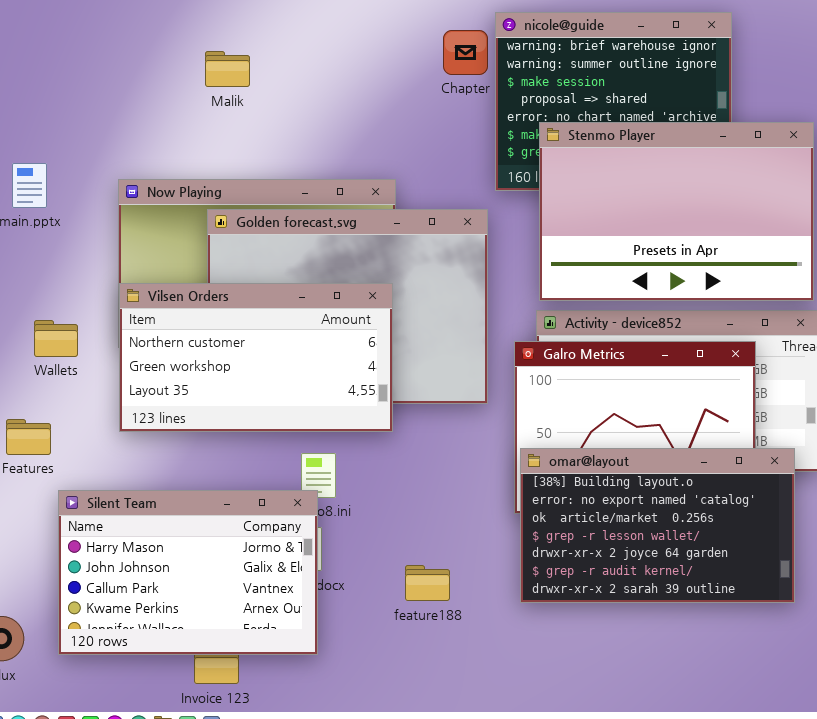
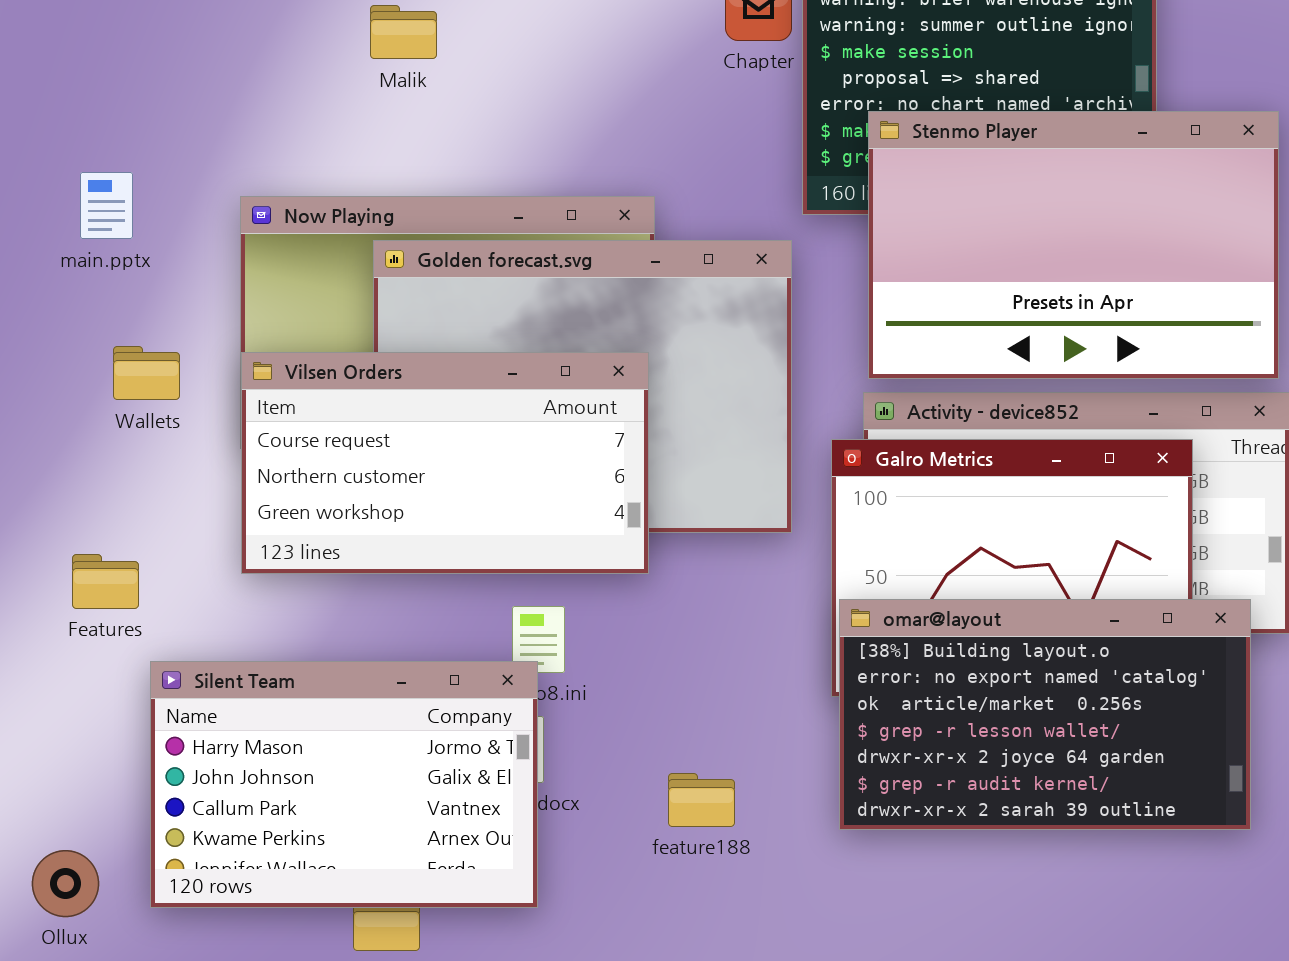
Vilsen Orders: [119,283,393,432] -> [241,352,649,574], scrolled up 1 row
Wallets: [34,320,78,357] -> [113,346,180,400], moved

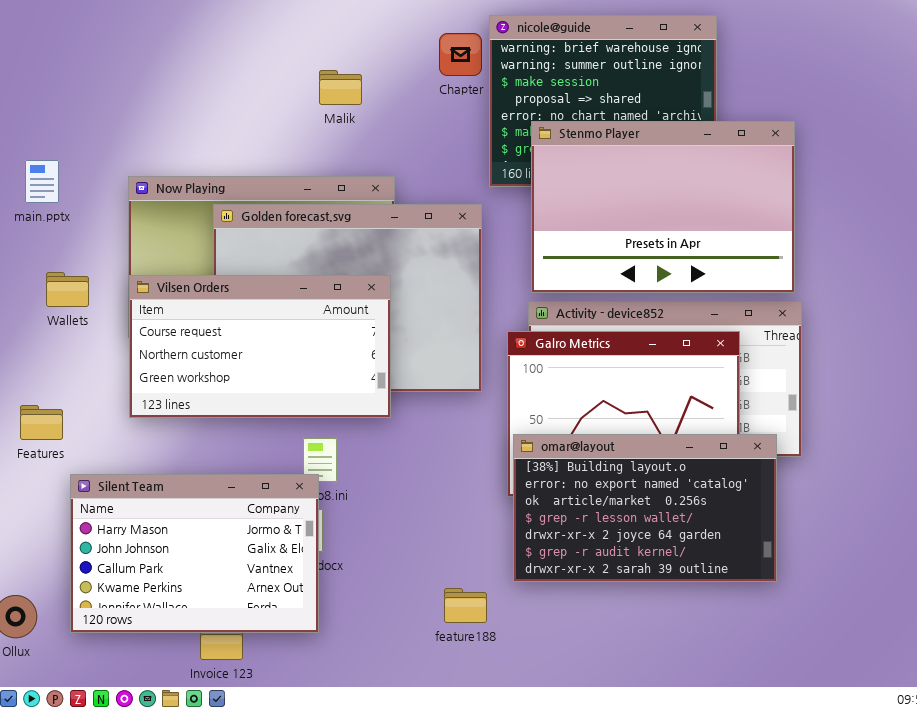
Malik: [370,5,437,59] -> [319,70,362,105], moved
feature188: [668,773,735,827] -> [444,588,487,623], moved

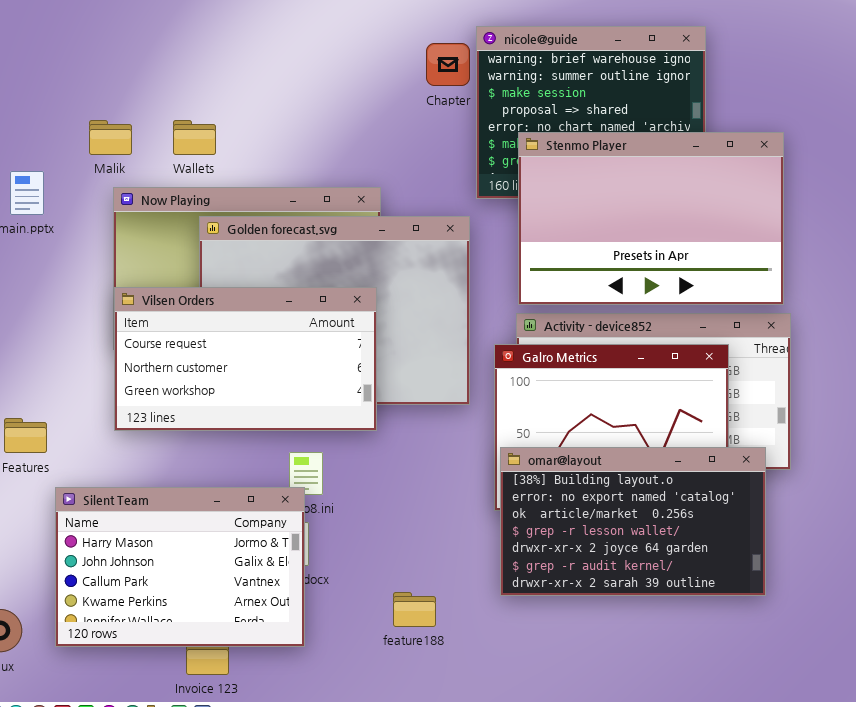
Malik: [319,70,362,105] -> [89,120,132,155], moved
Wallets: [46,272,89,307] -> [173,120,216,155], moved
feature188: [444,588,487,623] -> [393,592,436,627], moved

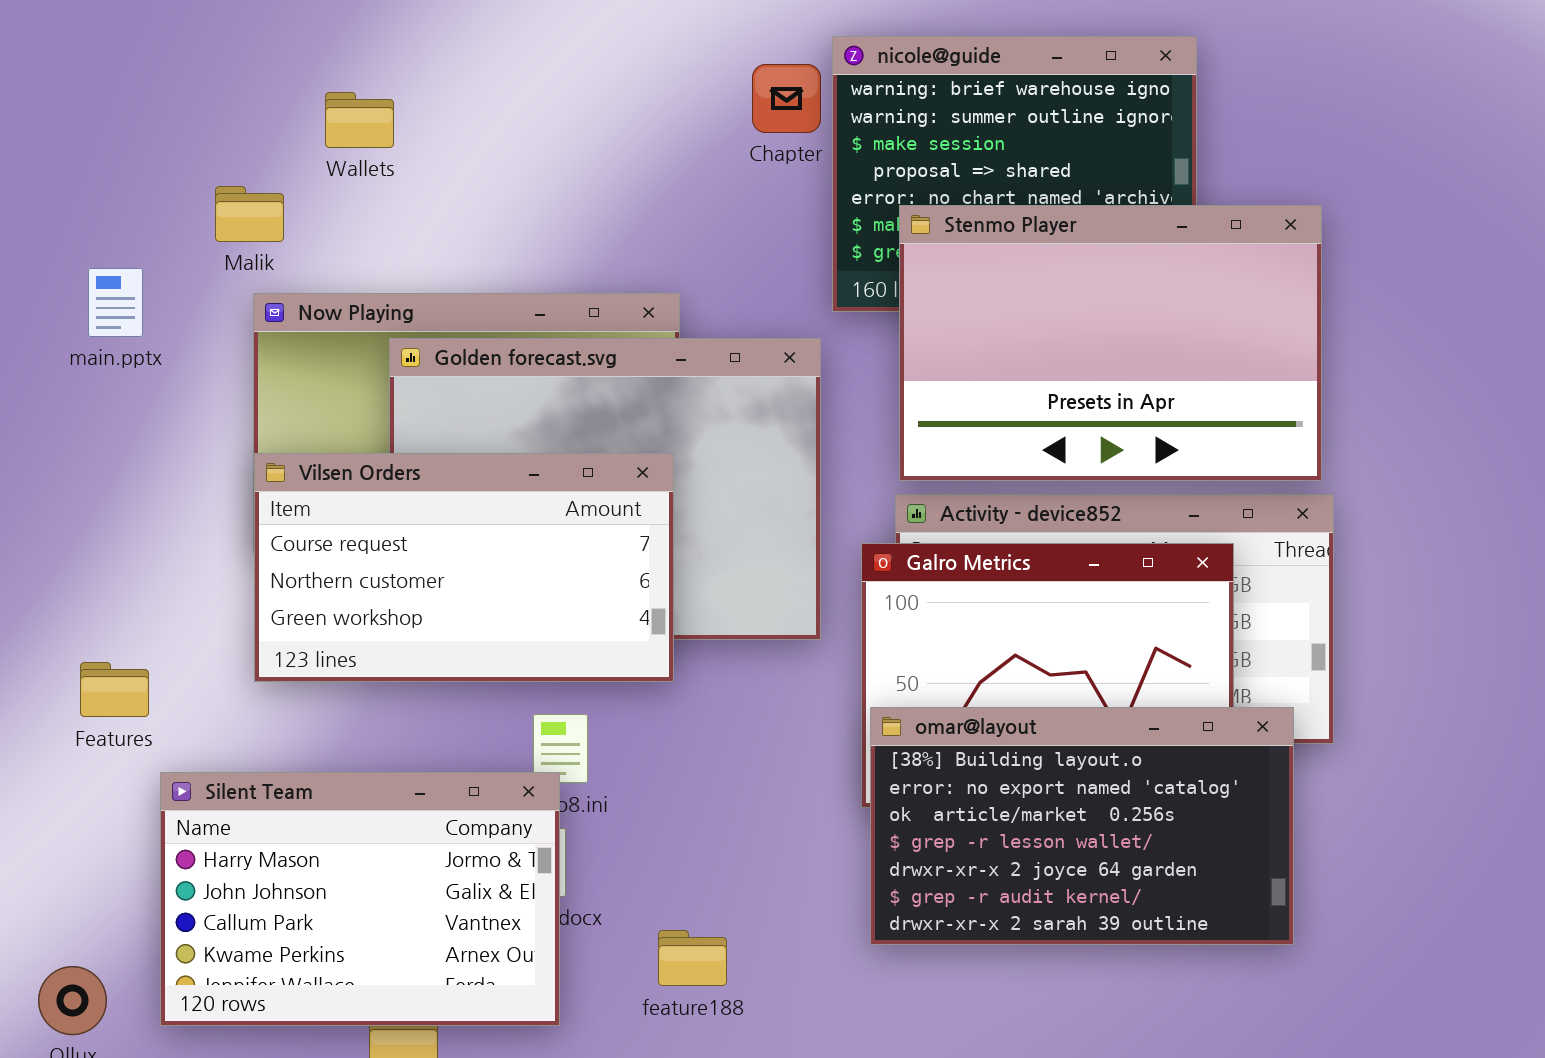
Wallets: [173,120,216,155] -> [325,92,394,148], moved
feature188: [393,592,436,627] -> [658,930,727,986], moved

